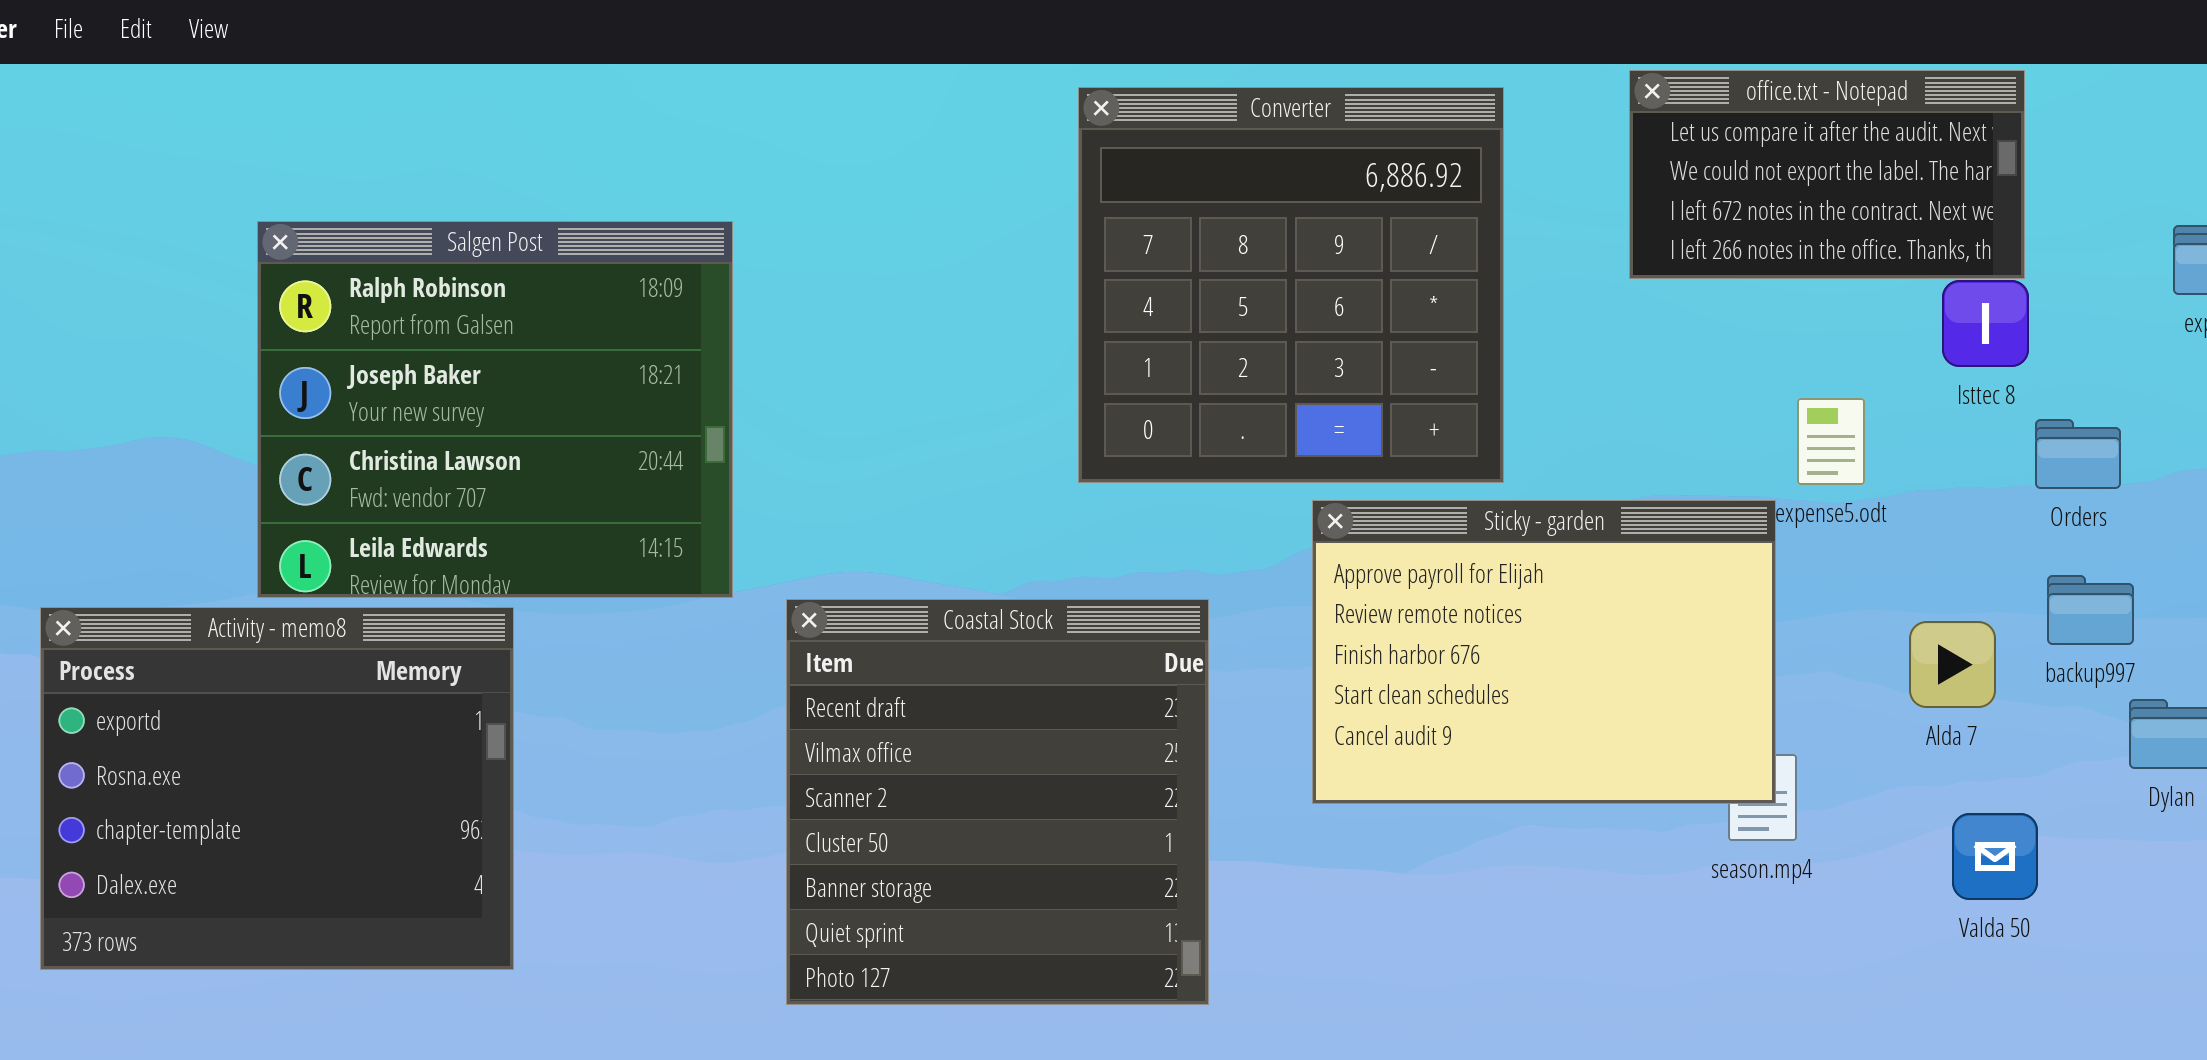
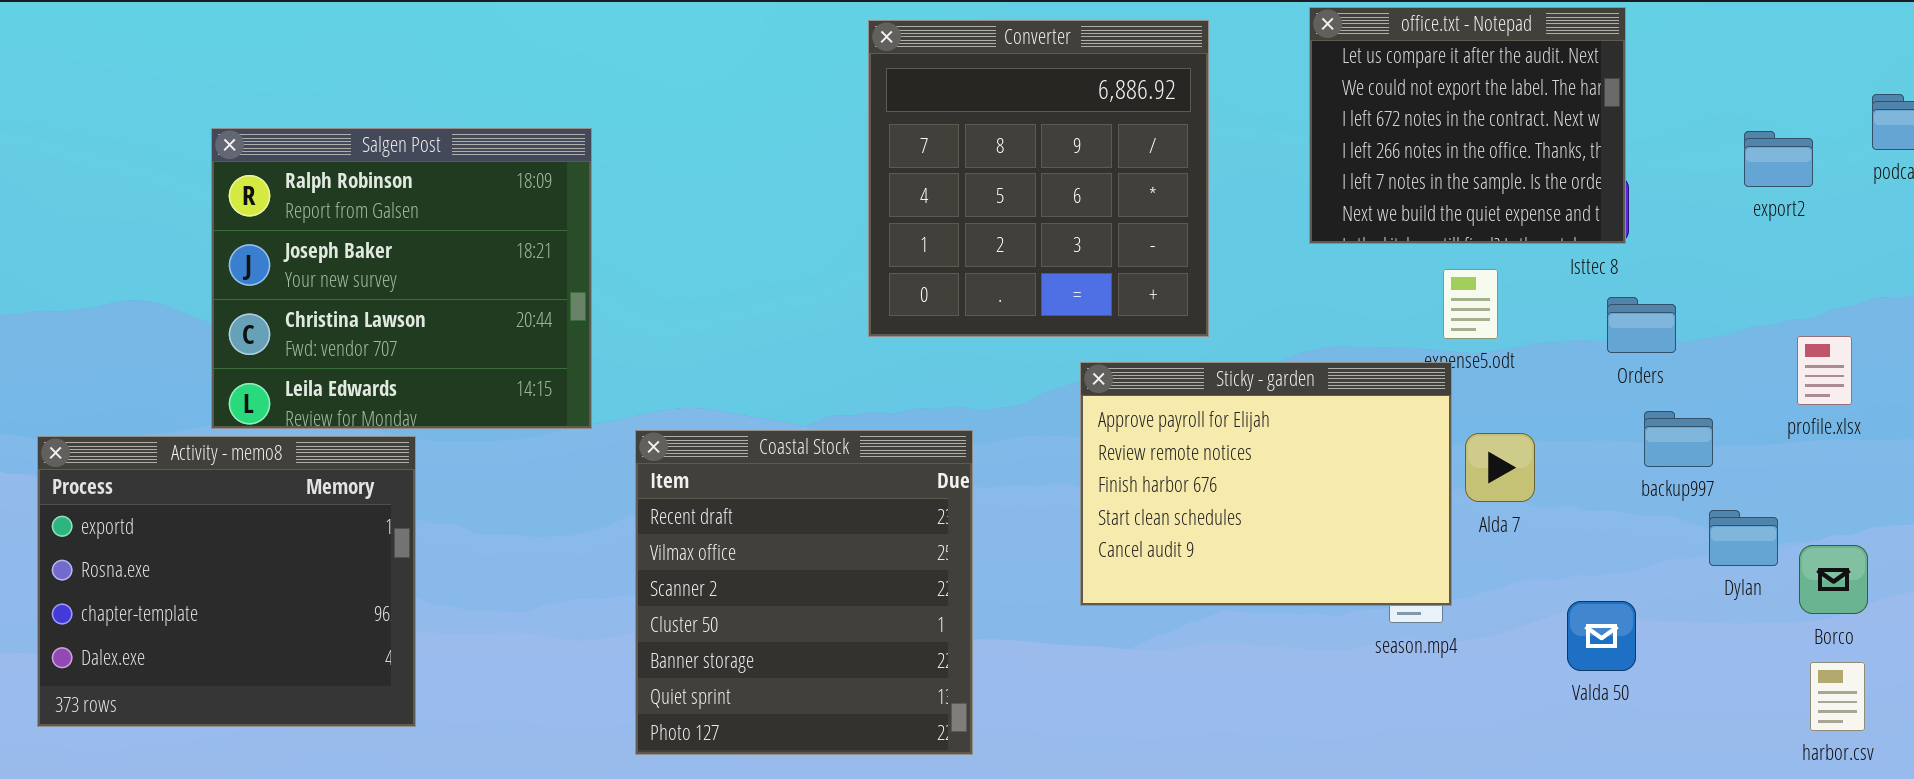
office.txt - Notepad: [1629,70,2025,279] -> [1309,7,1626,244], resized
Orders: [2035,419,2121,489] -> [1607,297,1676,353], moved
Sticky - garden: [1312,500,1776,804] -> [1080,362,1452,606], moved
Alda 7: [1909,621,1996,708] -> [1465,433,1535,502], moved

